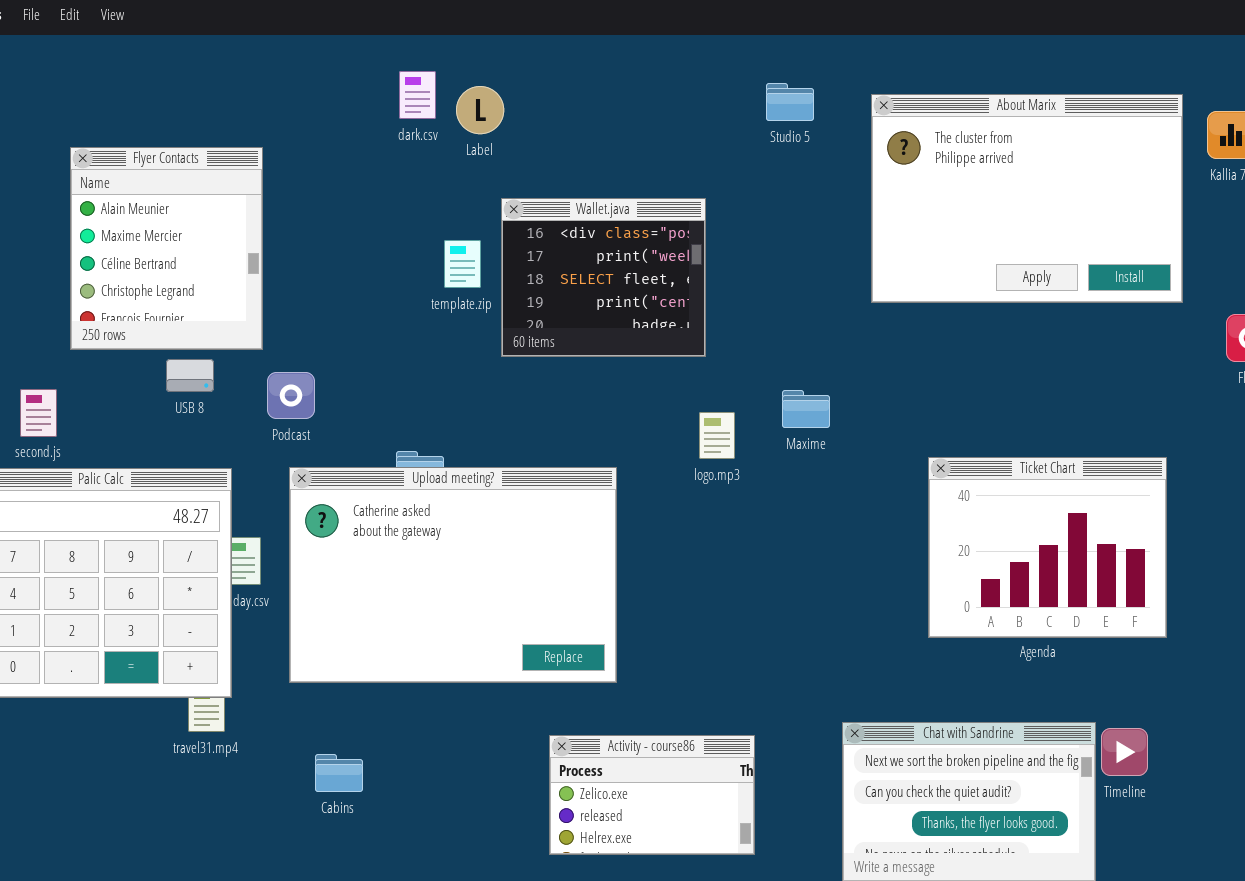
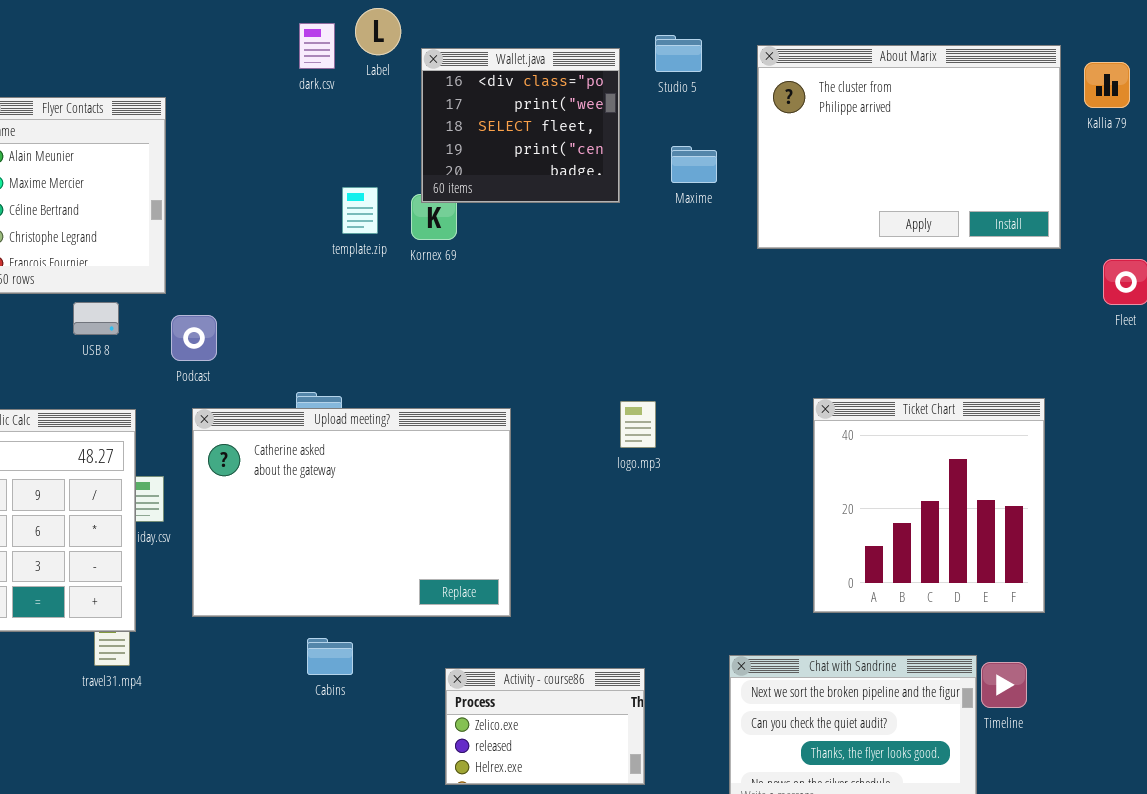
Label: [456,86,504,134] -> [355,8,401,55], moved
Wallet.java: [501,198,706,357] -> [421,48,620,203], moved
Maxime: [782,390,830,428] -> [671,146,717,183], moved
logo.mp3: [699,412,735,459] -> [620,401,656,448], moved
Ticket Chart: [928,457,1167,638] -> [813,398,1045,613], resized
Cabins: [315,754,363,792] -> [307,638,353,675], moved

